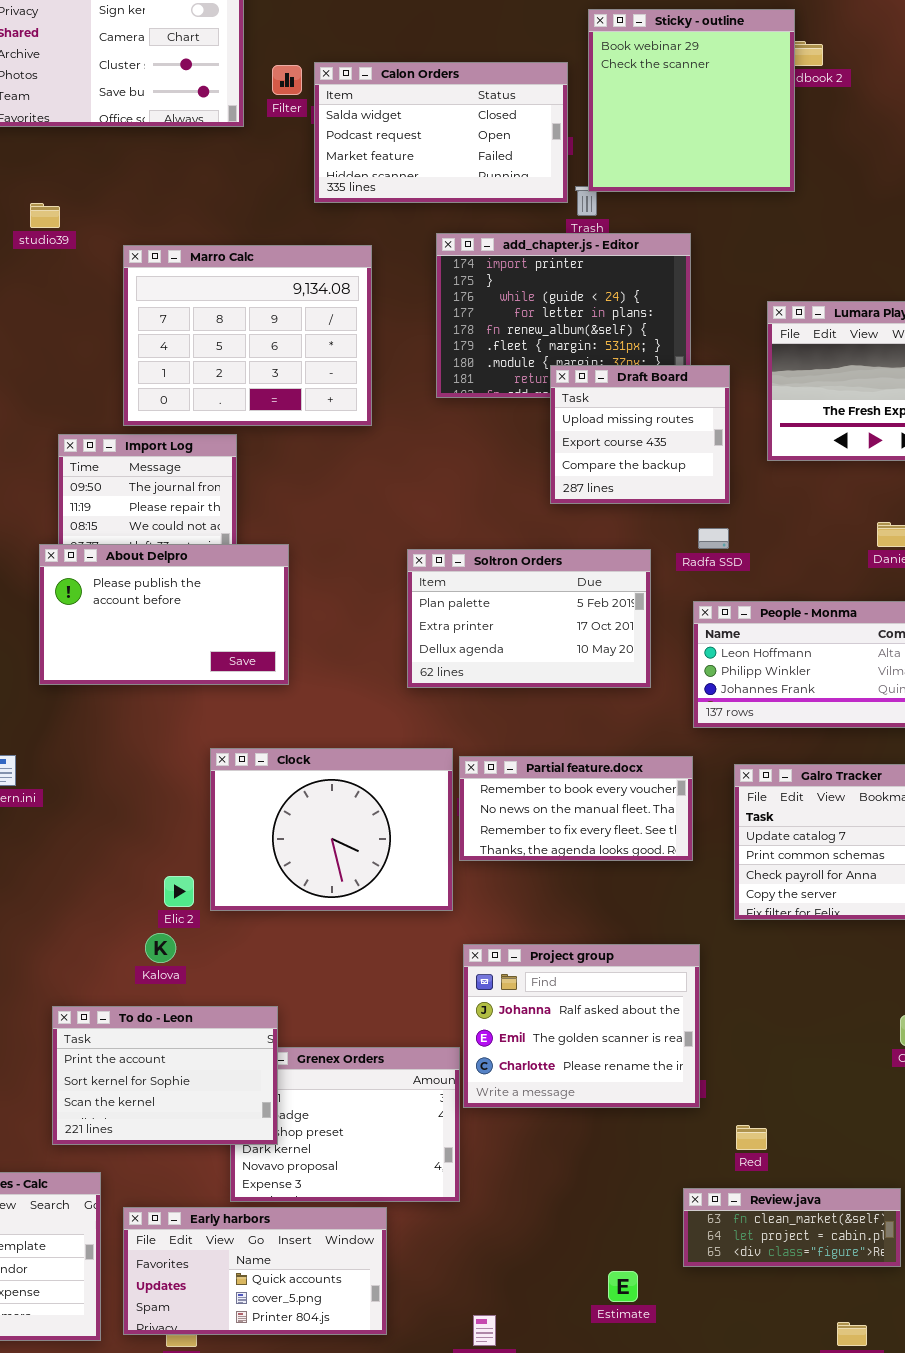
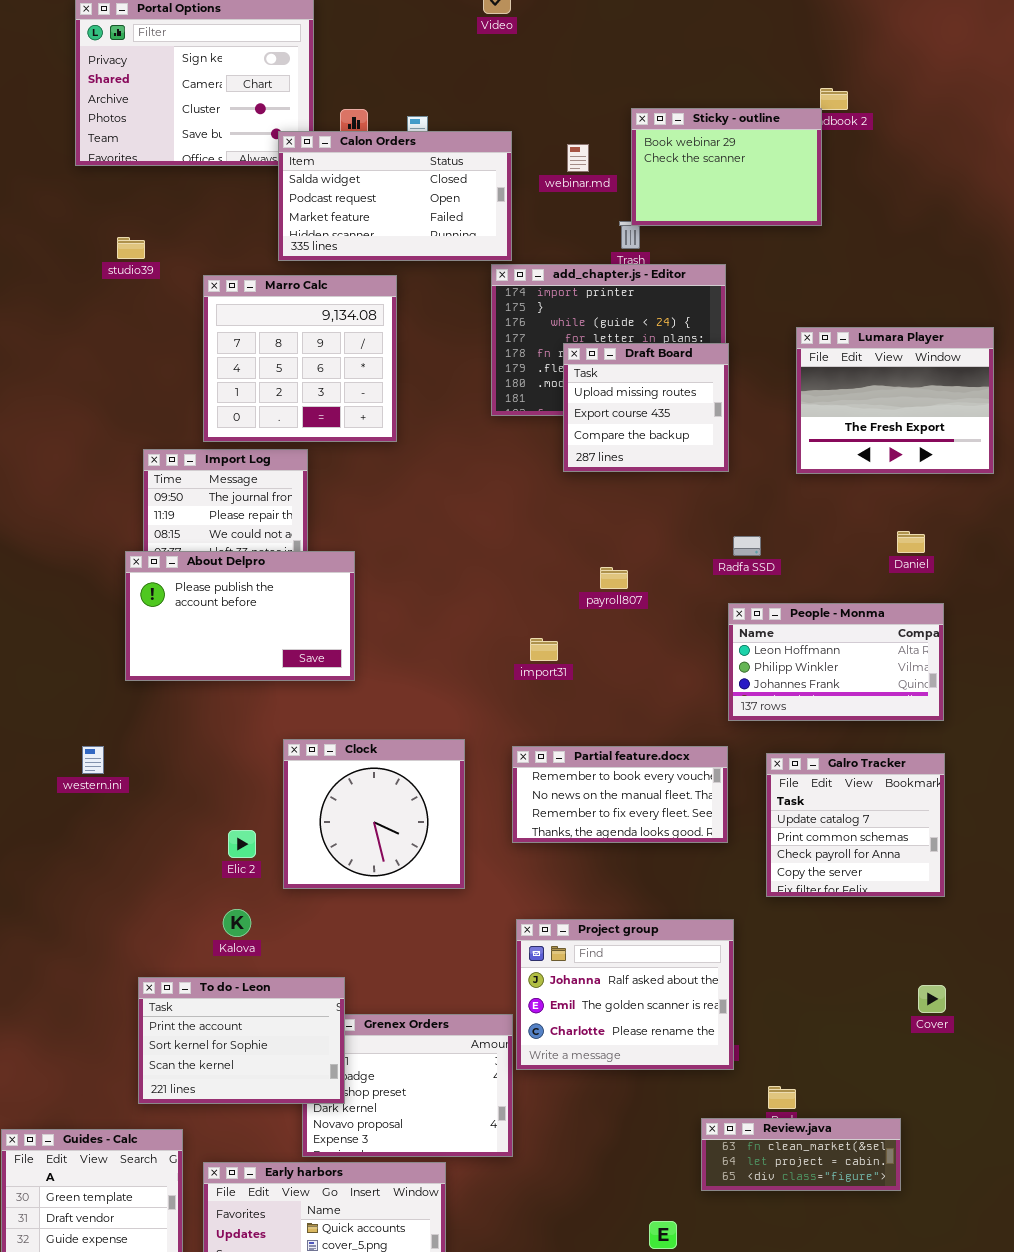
Sticky - outline: [588,9,795,192] -> [631,108,822,226], resized
Calon Orders: [314,62,568,203] -> [278,131,512,261], moved
Marro Calc: [123,245,372,426] -> [203,275,397,442], resized
Draft Board: [550,365,730,504] -> [563,343,729,472], moved
Soltron Orders: [407,549,651,688] -> none, closed
Clock: [210,748,453,911] -> [283,739,465,889], resized
Elic 2: [164,876,194,907] -> [228,830,256,858], moved
Review.java: [683,1188,901,1267] -> [701,1118,901,1191], moved

